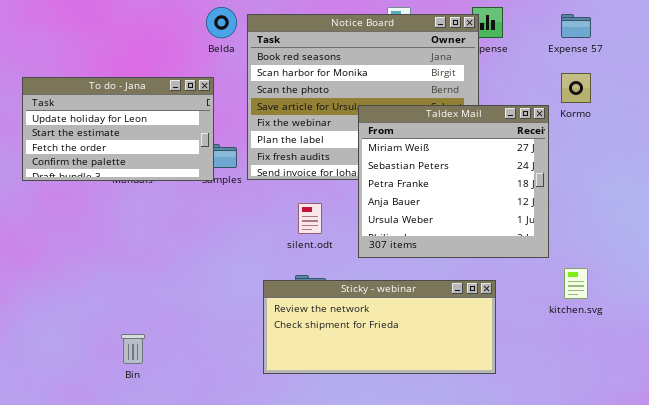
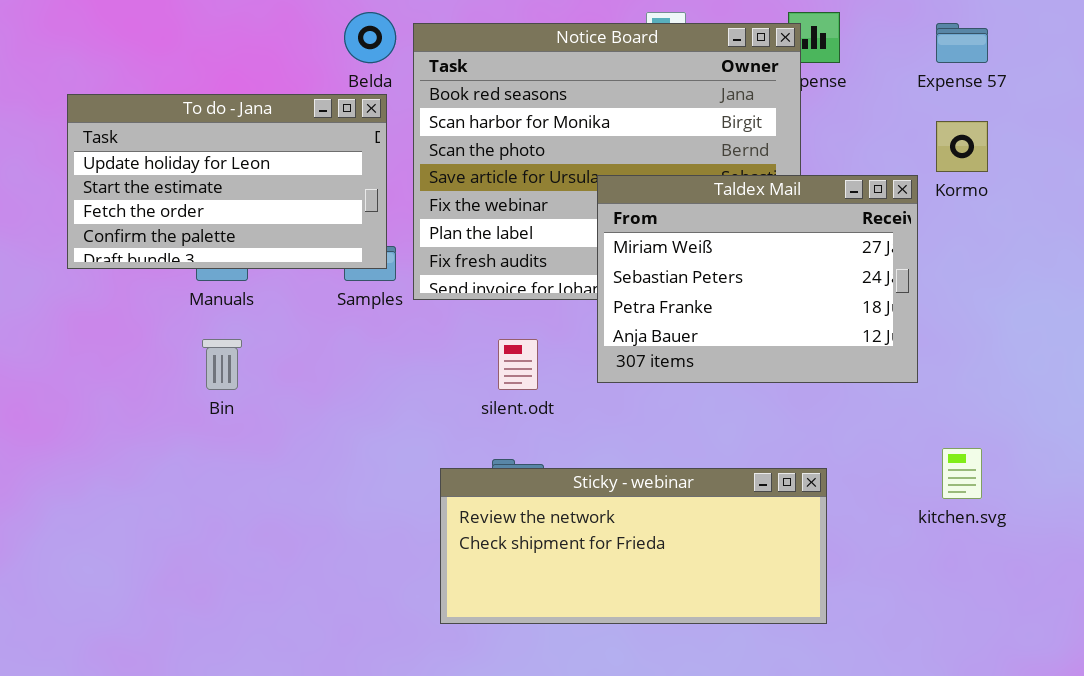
To do - Jana: [22,77,214,181] -> [67,94,387,269], moved
Taldex Mail: [358,105,549,258] -> [597,175,918,383], resized
Bin: [121,334,145,364] -> [202,339,242,390], moved

